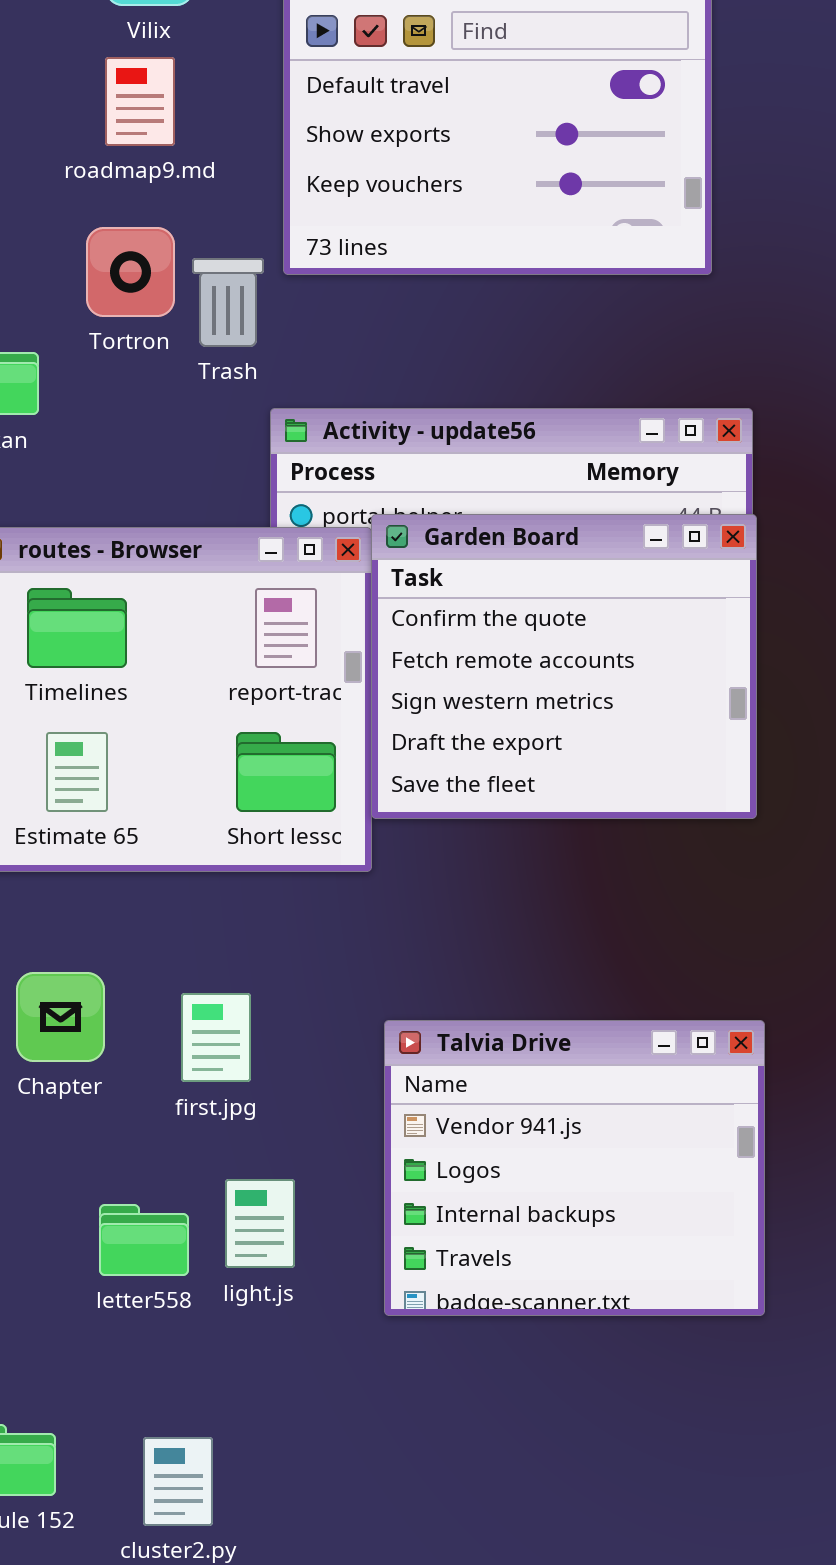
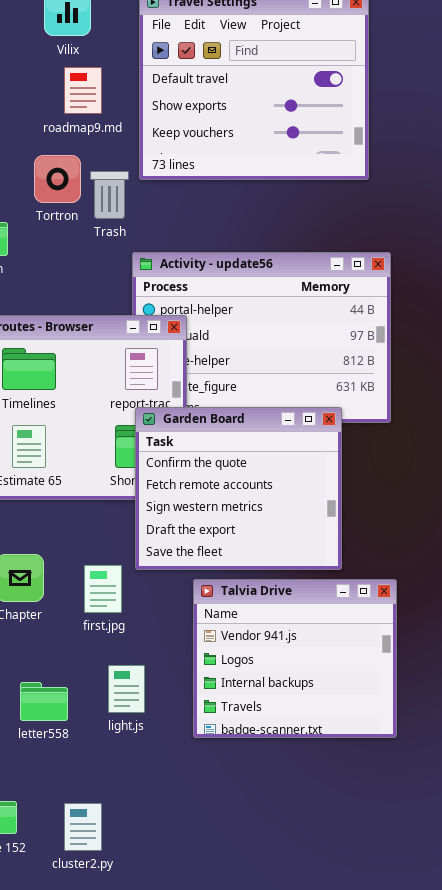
roadmap9.md: [105,57,175,146] -> [64,67,102,114], moved
Garden Board: [371,514,757,819] -> [135,407,342,570], moved
letter558: [99,1204,189,1276] -> [20,682,68,721], moved

